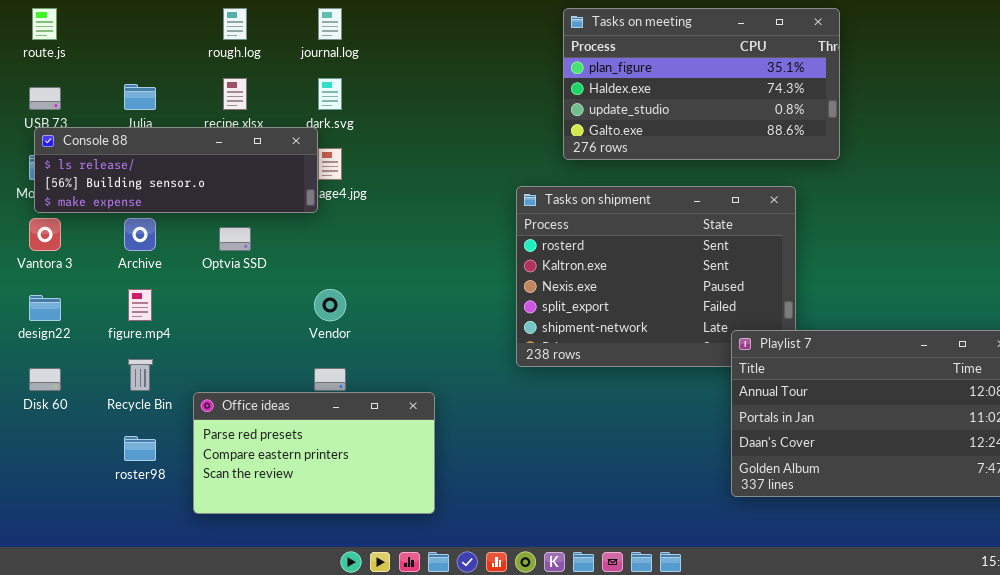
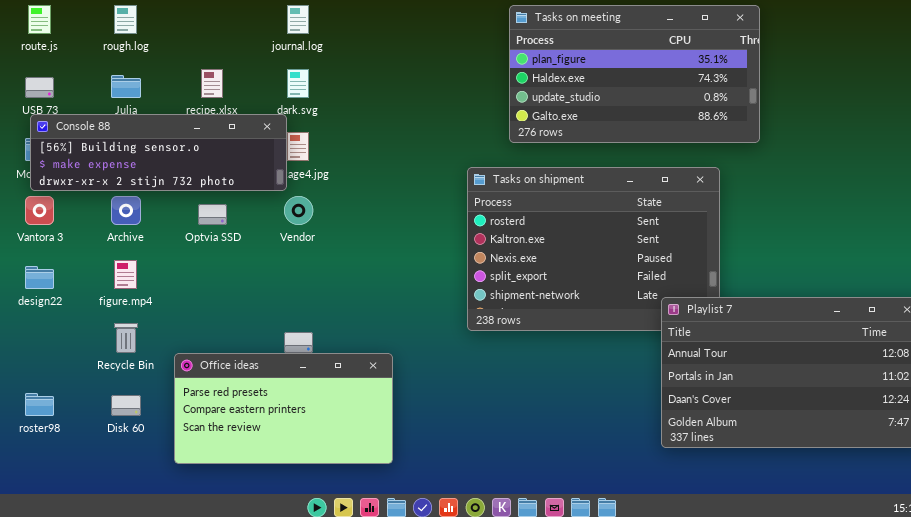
rough.log: [223,8,247,40] -> [114,5,137,34], moved
Console 88: [34,127,318,213] -> [30,114,287,191], scrolled down 1 row
Vendor: [314,289,346,321] -> [284,196,313,225], moved
Disk 60: [29,368,61,391] -> [111,395,141,416], moved
roster98: [124,436,156,461] -> [25,393,54,416], moved

